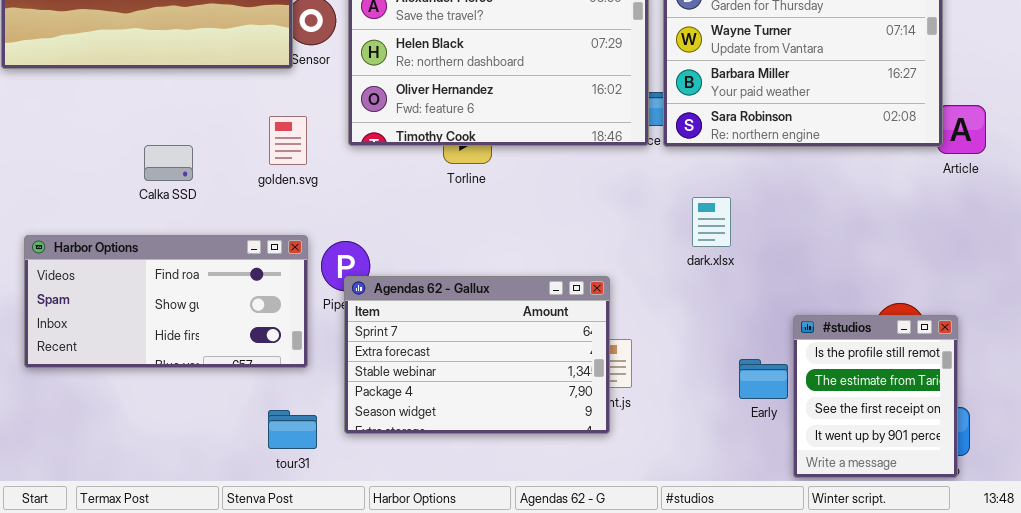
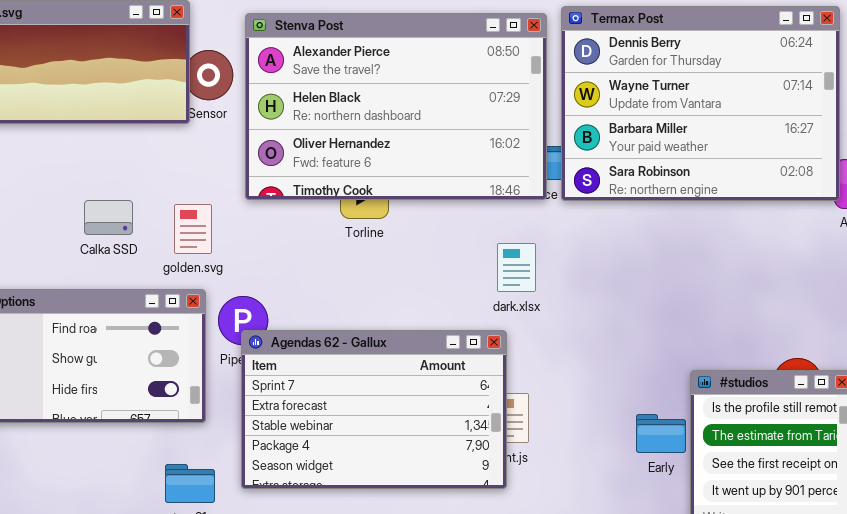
golden.svg: [269,116,307,165] -> [174,204,212,254], moved
Calka SSD: [144,145,193,181] -> [84,200,133,235], moved
dark.xlsx: [692,197,731,247] -> [497,243,536,292], moved

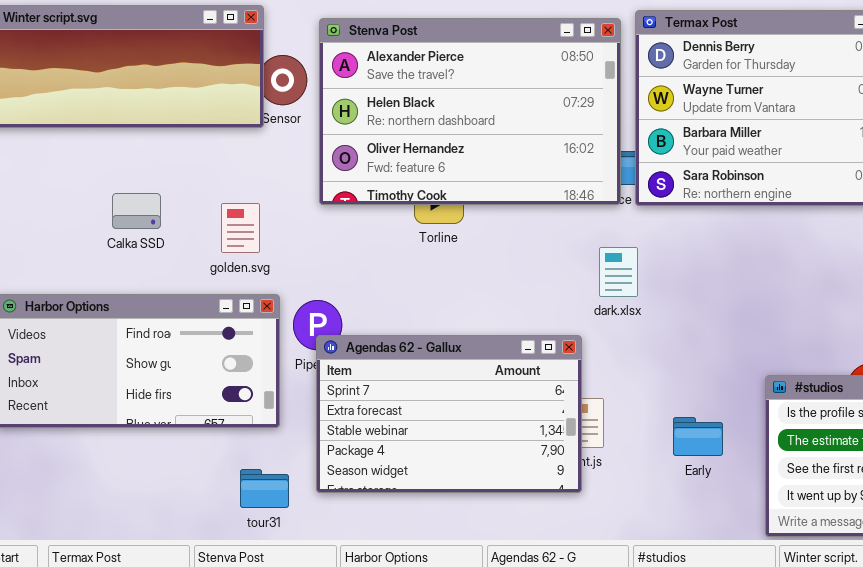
Calka SSD: [84,200,133,235] -> [112,193,161,229], moved
golden.svg: [174,204,212,254] -> [221,203,260,253], moved
dark.xlsx: [497,243,536,292] -> [599,247,638,297], moved
Early: [636,414,686,453] -> [673,417,723,456], moved

